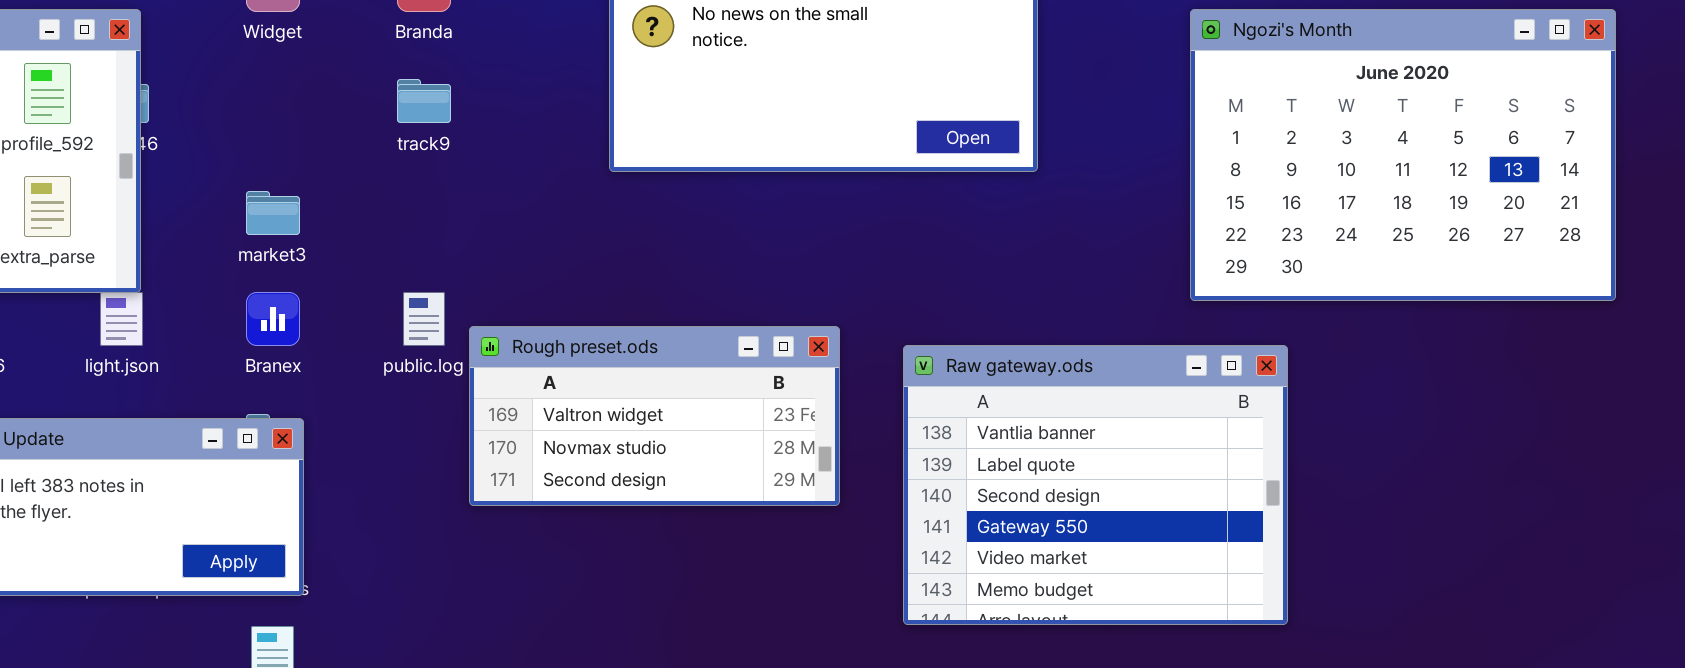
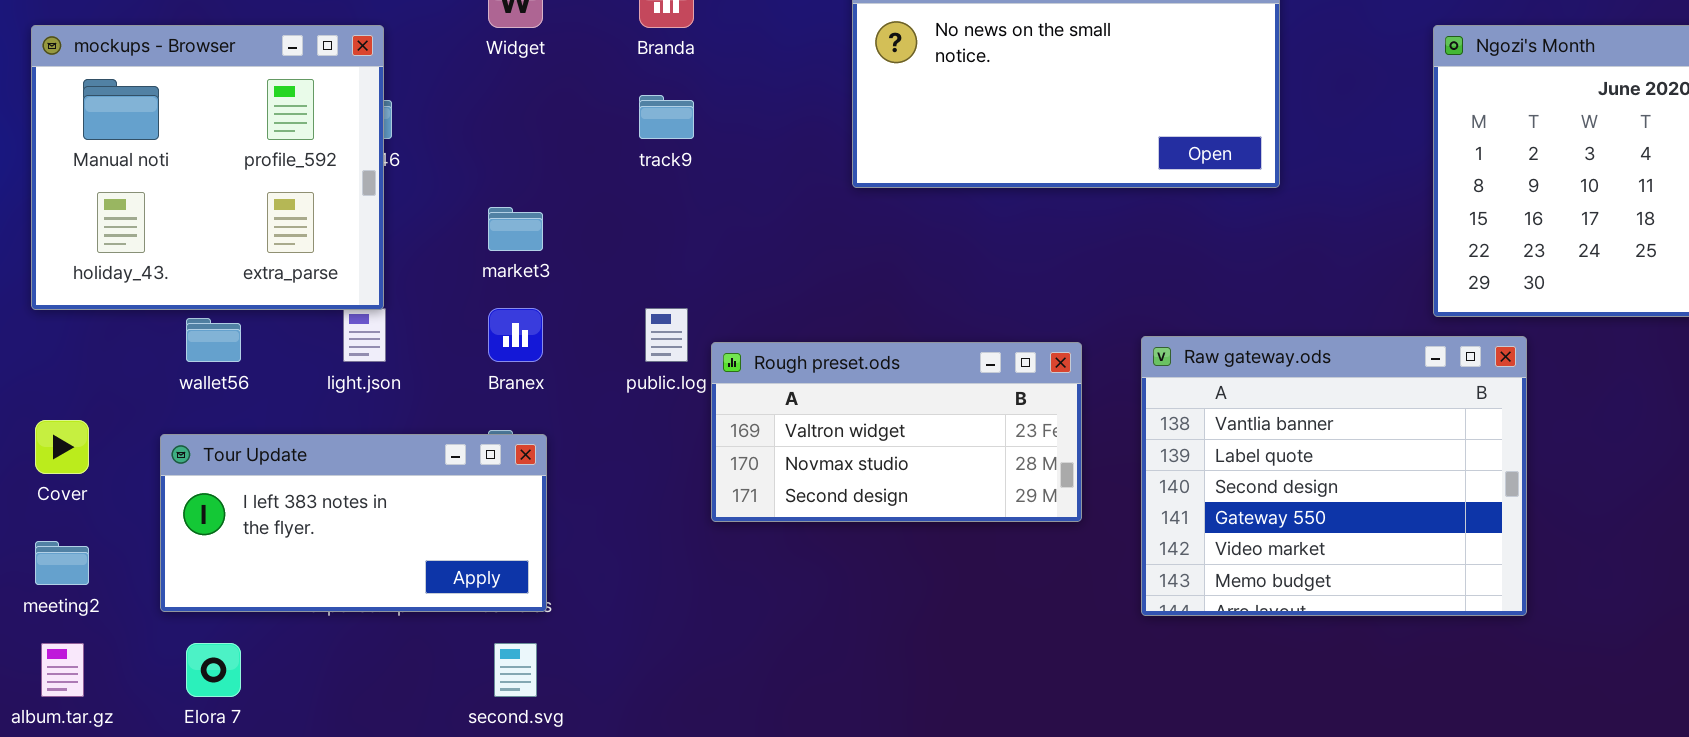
Raw gateway.ods: [903,345,1288,625] -> [1141,336,1527,616], moved

